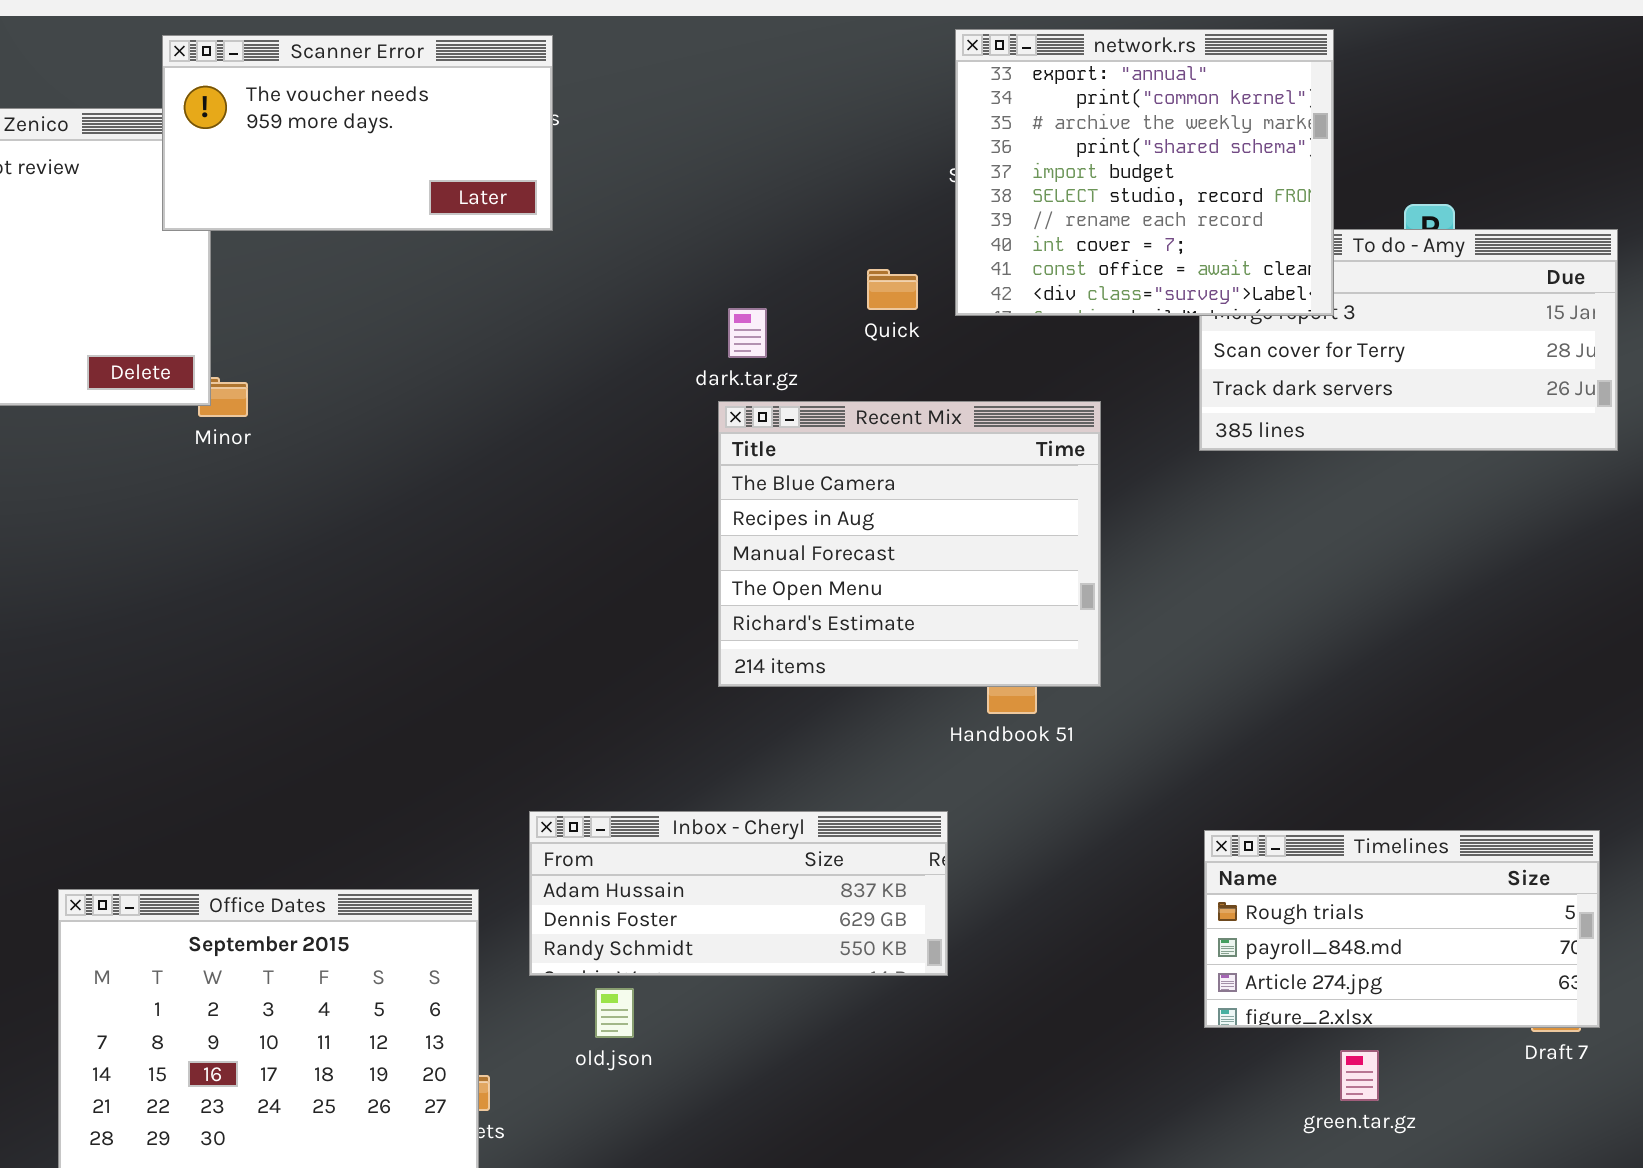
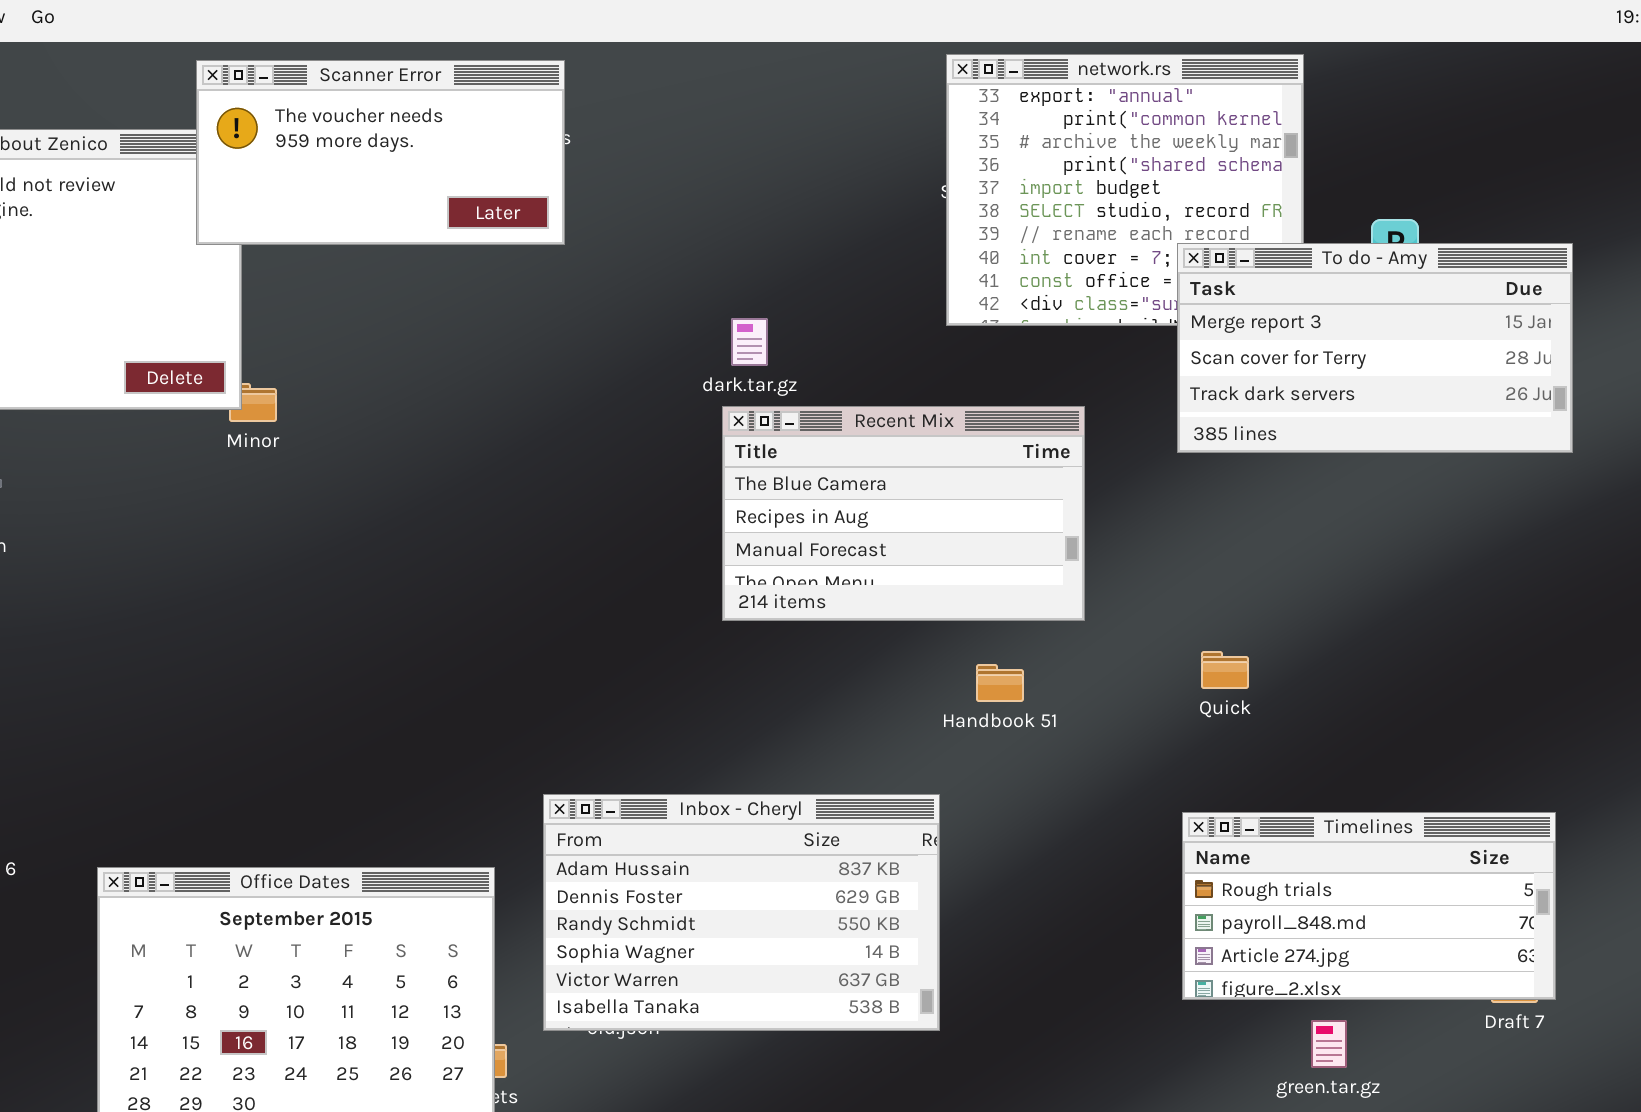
To do - Amy: [1199,229,1618,451] -> [1177,243,1573,453], raised
Quick: [867,269,918,310] -> [1201,651,1249,689], moved
Recent Mix: [718,401,1101,687] -> [722,406,1085,621], resized
Inbox - Cheryl: [529,811,948,976] -> [543,794,940,1031], resized

